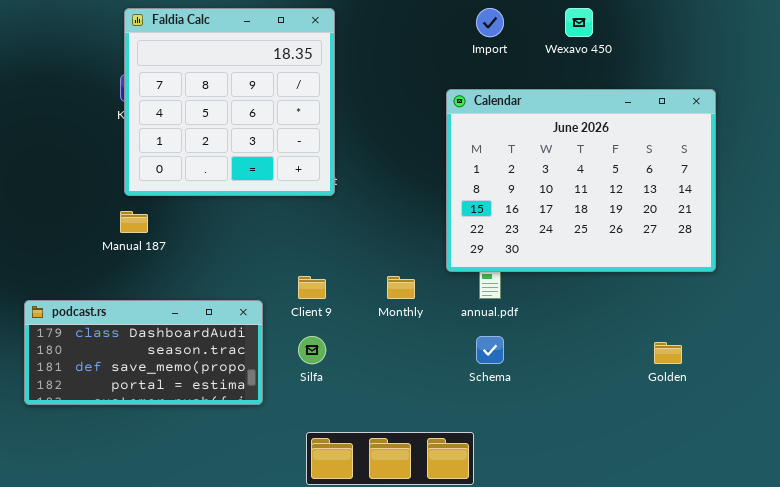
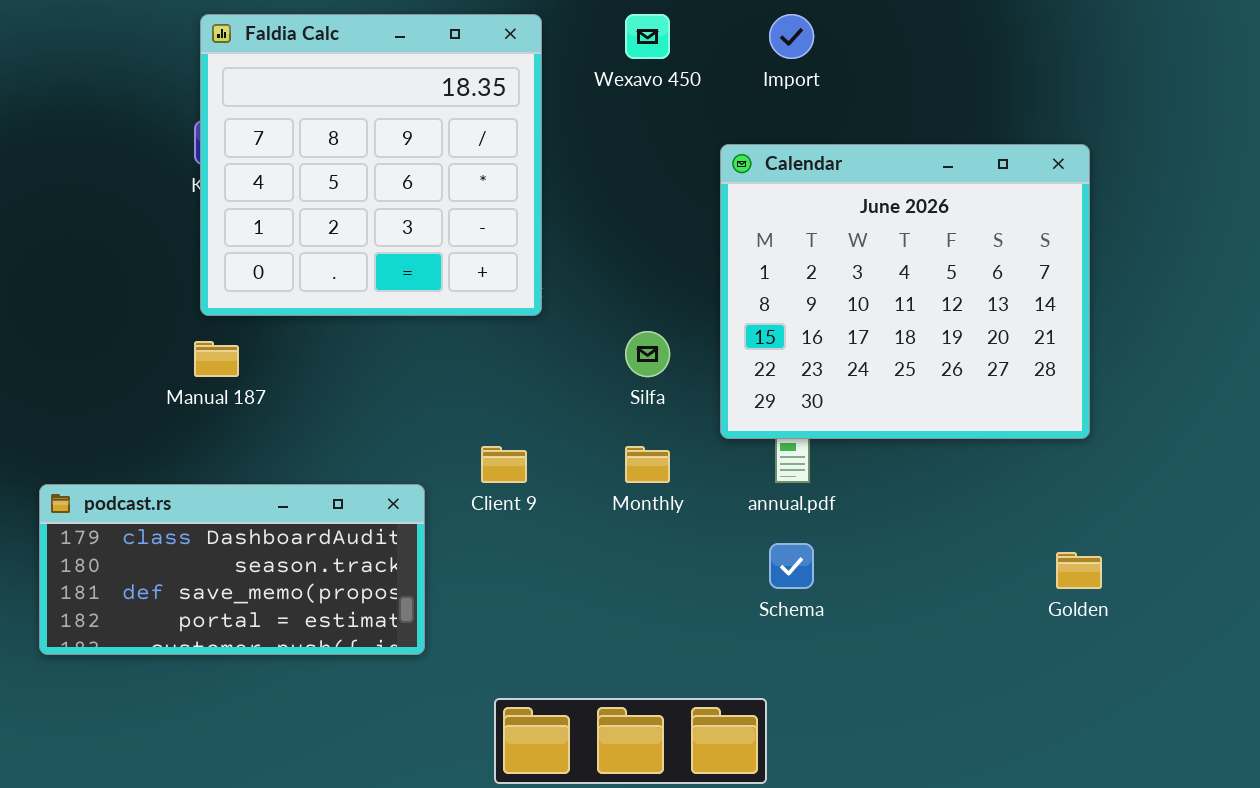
Wexavo 450: [565,8,593,37] -> [625,14,670,59], moved
Calendar: [446,89,716,272] -> [720,144,1090,439], resized
Silfa: [298,336,326,364] -> [625,331,670,377], moved

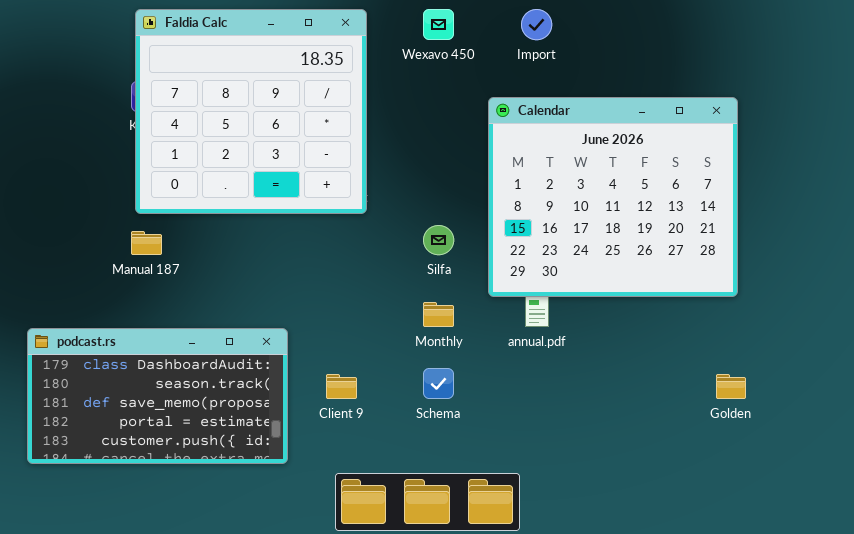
Client 9: [481,446,527,483] -> [326,374,357,399], moved
podcast.rs: [39,484,425,655] -> [27,328,288,464], resized
Schema: [769,543,814,589] -> [423,368,454,399], moved

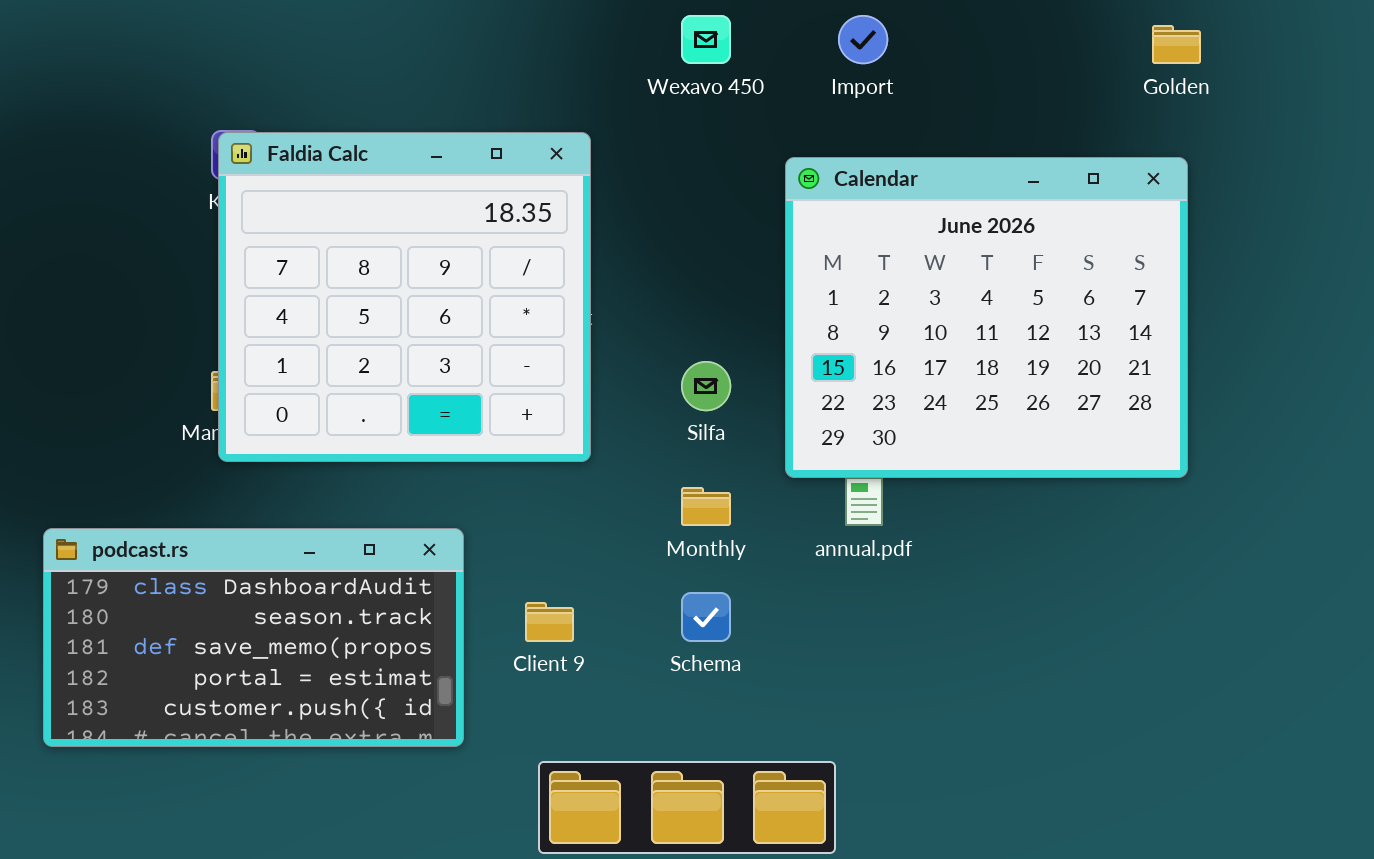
Faldia Calc: [135,9,367,214] -> [218,132,591,462], moved
Golden: [716,374,746,399] -> [1152,25,1201,64], moved

